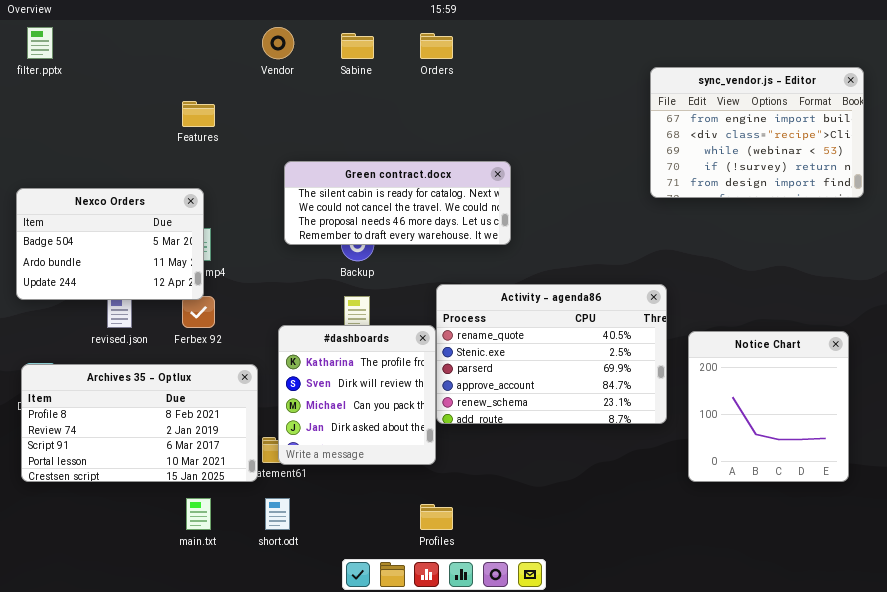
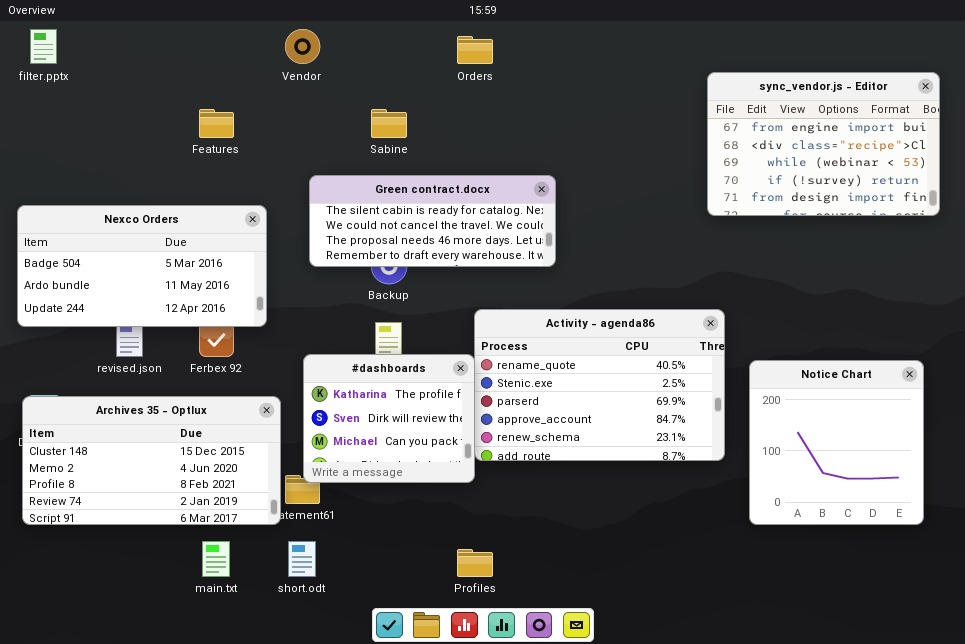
Sabine: [341,33,374,59] -> [371,109,407,138], moved
Nexco Orders: [16,188,204,300] -> [17,205,267,327], resized
#dashboards: [278,325,436,465] -> [303,354,475,483], resized
Archives 35 - Optlux: [21,364,258,482] -> [22,396,281,525], scrolled up 2 rows

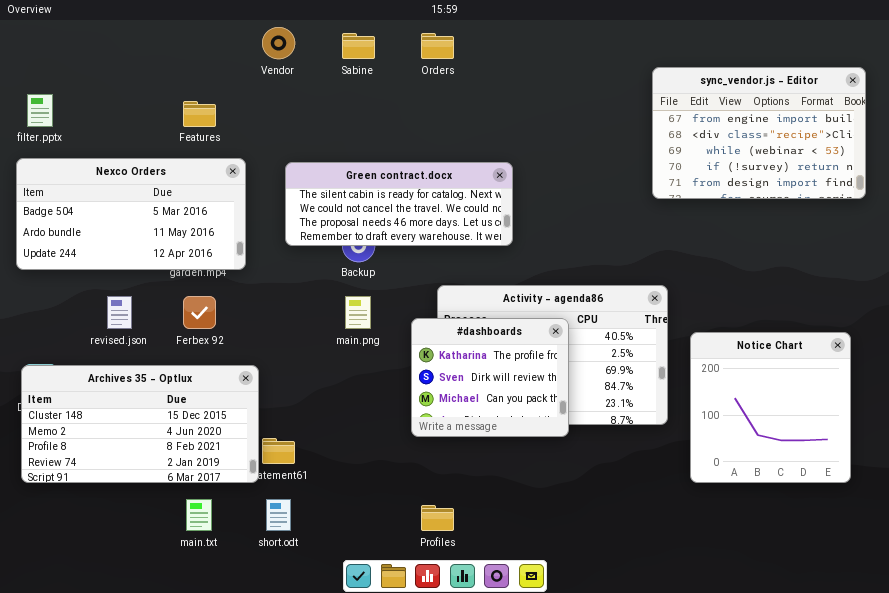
filter.pptx: [30,29,57,64] -> [27,94,53,127], moved
Sabine: [371,109,407,138] -> [342,33,375,59], moved
Nexco Orders: [17,205,267,327] -> [16,158,246,270], moved
#dashboards: [303,354,475,483] -> [411,318,569,437], moved

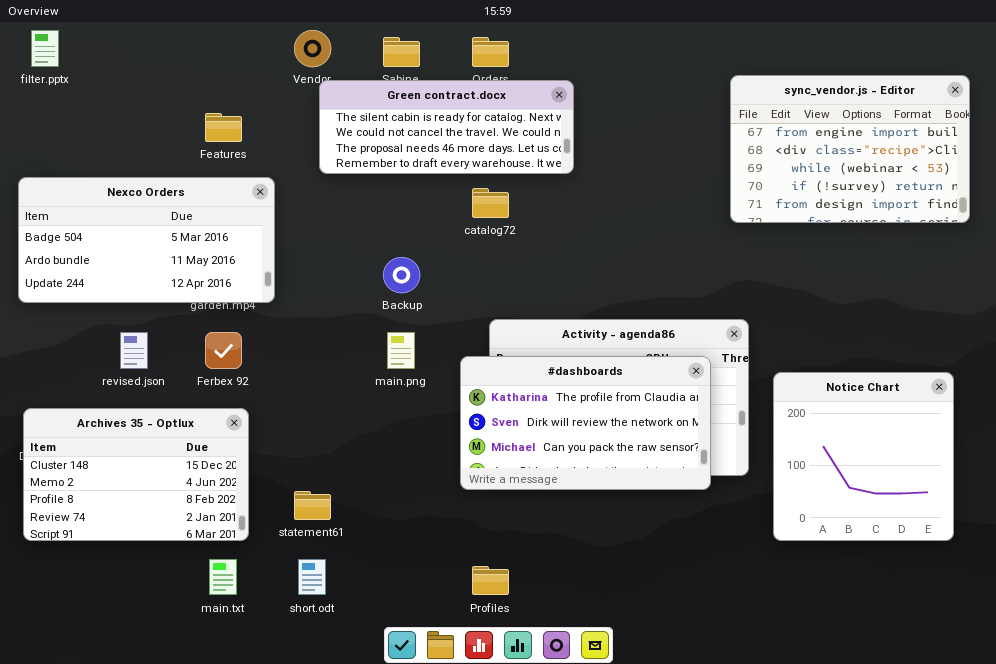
filter.pptx: [27,94,53,127] -> [31,30,59,67], moved
Green contract.docx: [285,162,513,246] -> [319,80,574,174], moved
#dashboards: [411,318,569,437] -> [460,356,711,490], resized
Archives 35 - Optlux: [21,365,259,483] -> [23,408,249,541], resized

